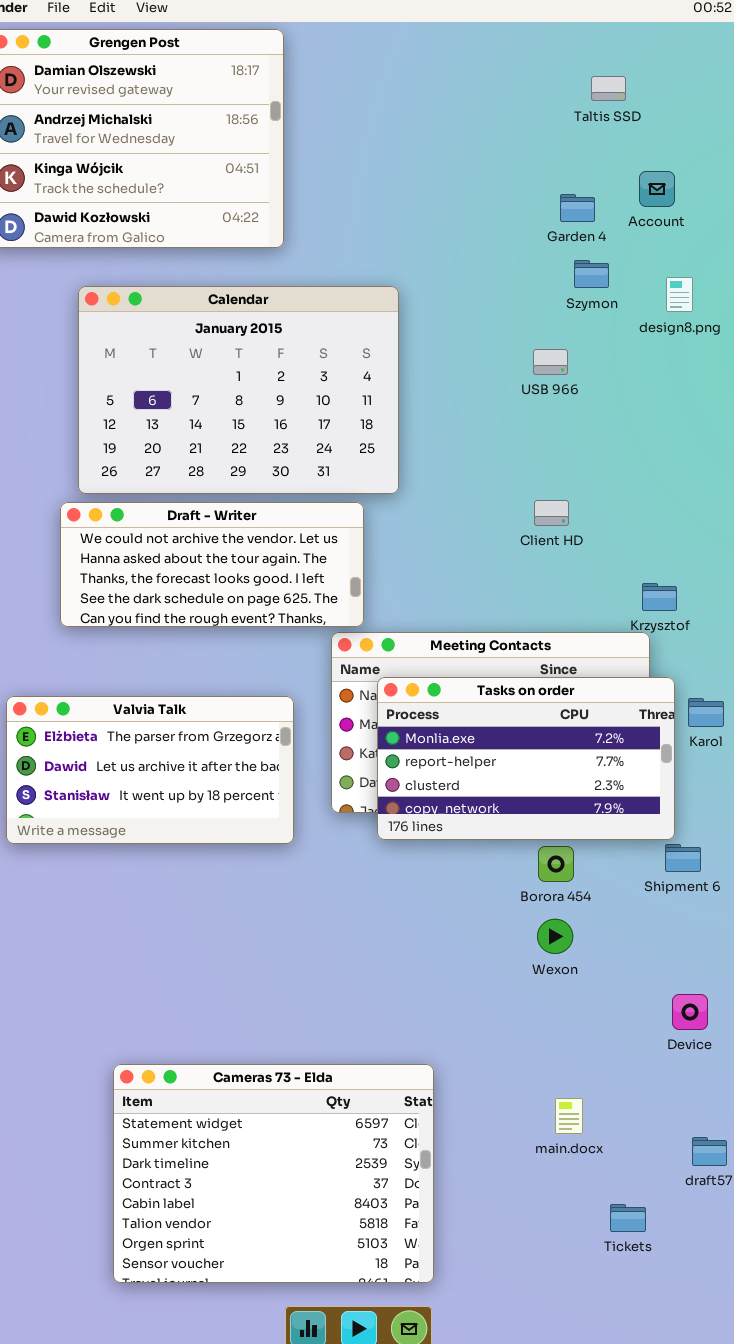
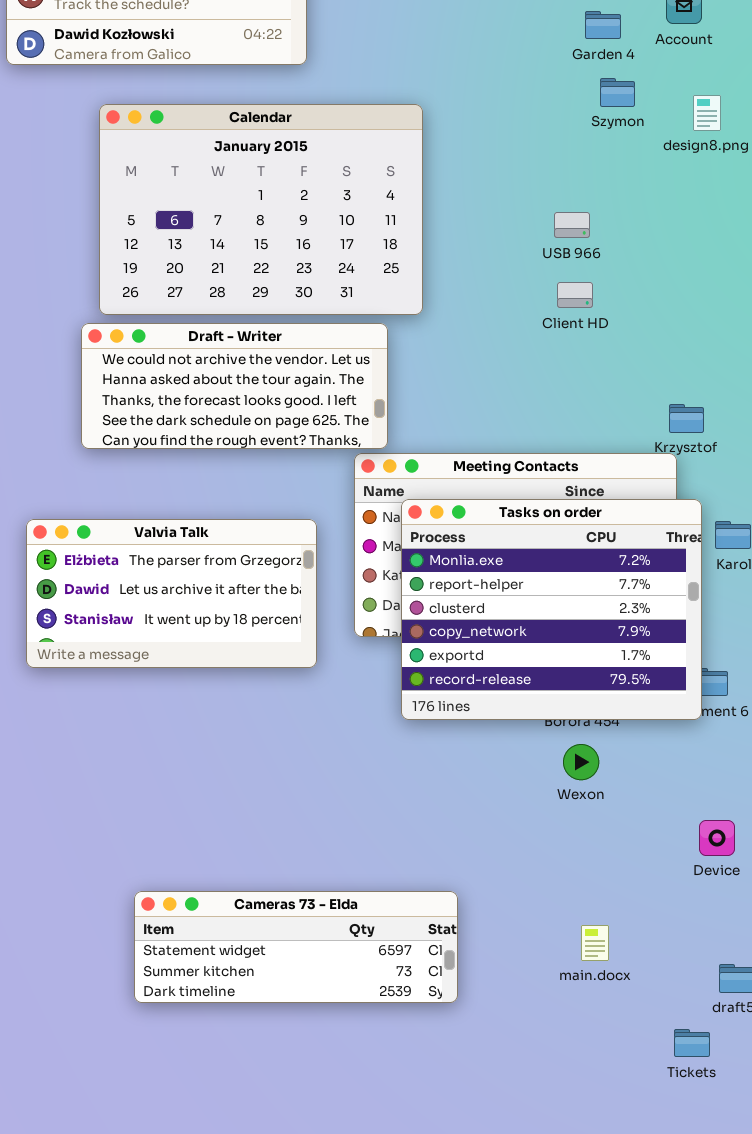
USB 966: [533,349,568,375] -> [554,212,590,238], moved
Client HD: [534,500,569,526] -> [557,282,593,308], moved
Tasks on order: [377,677,675,840] -> [401,499,702,720], resized
Cameras 73 - Elda: [113,1064,434,1283] -> [134,891,458,1003], resized
Tickets: [610,1204,646,1232] -> [674,1029,710,1057], moved

